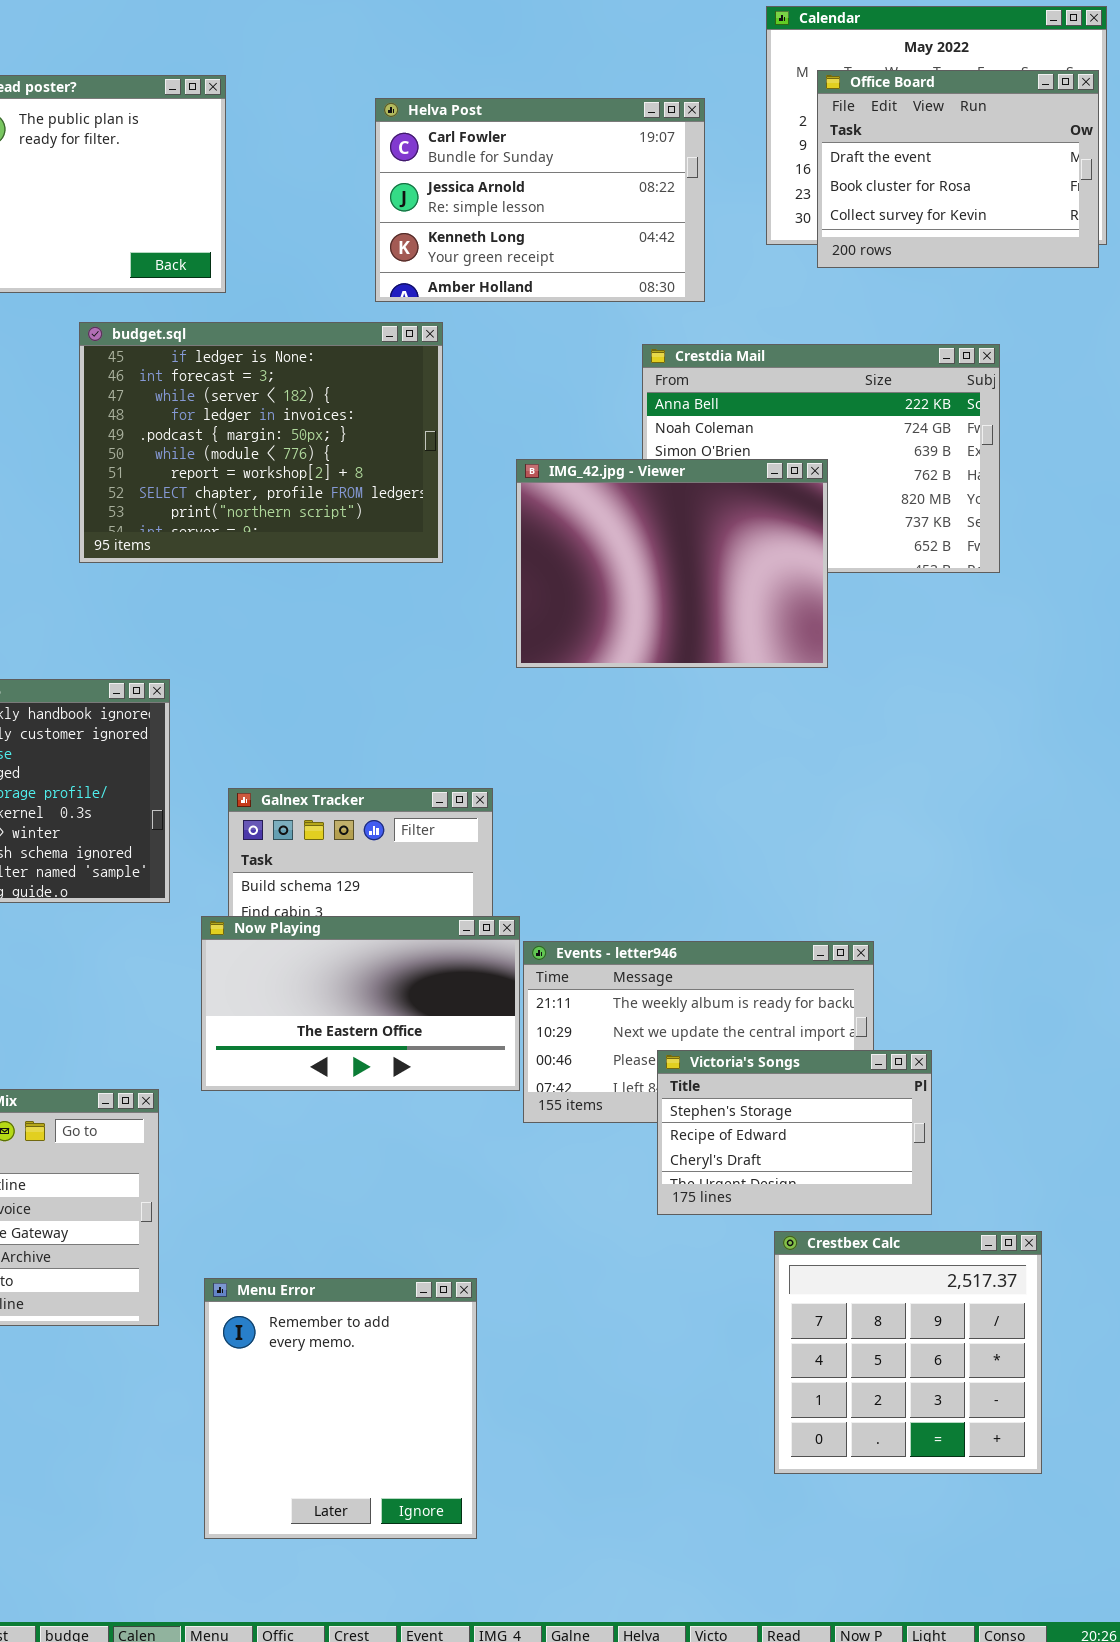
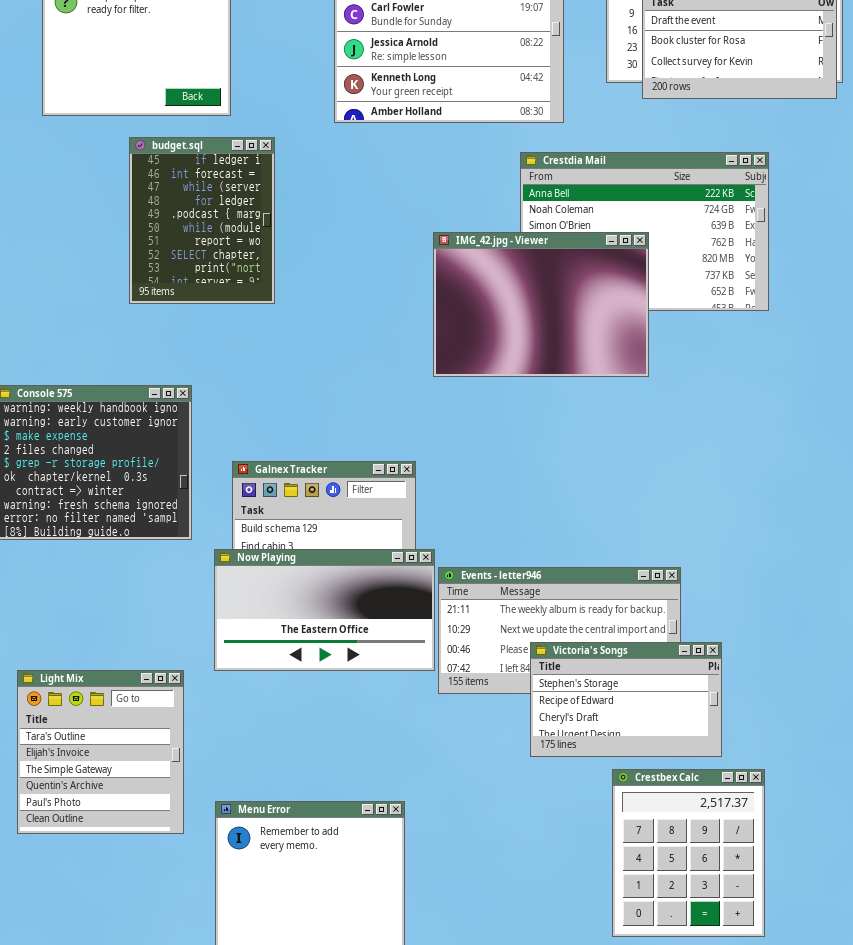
budget.sql: [79,322,443,563] -> [129,137,275,304], resized
Crestbex Calc: [774,1231,1042,1474] -> [612,769,765,937], resized

